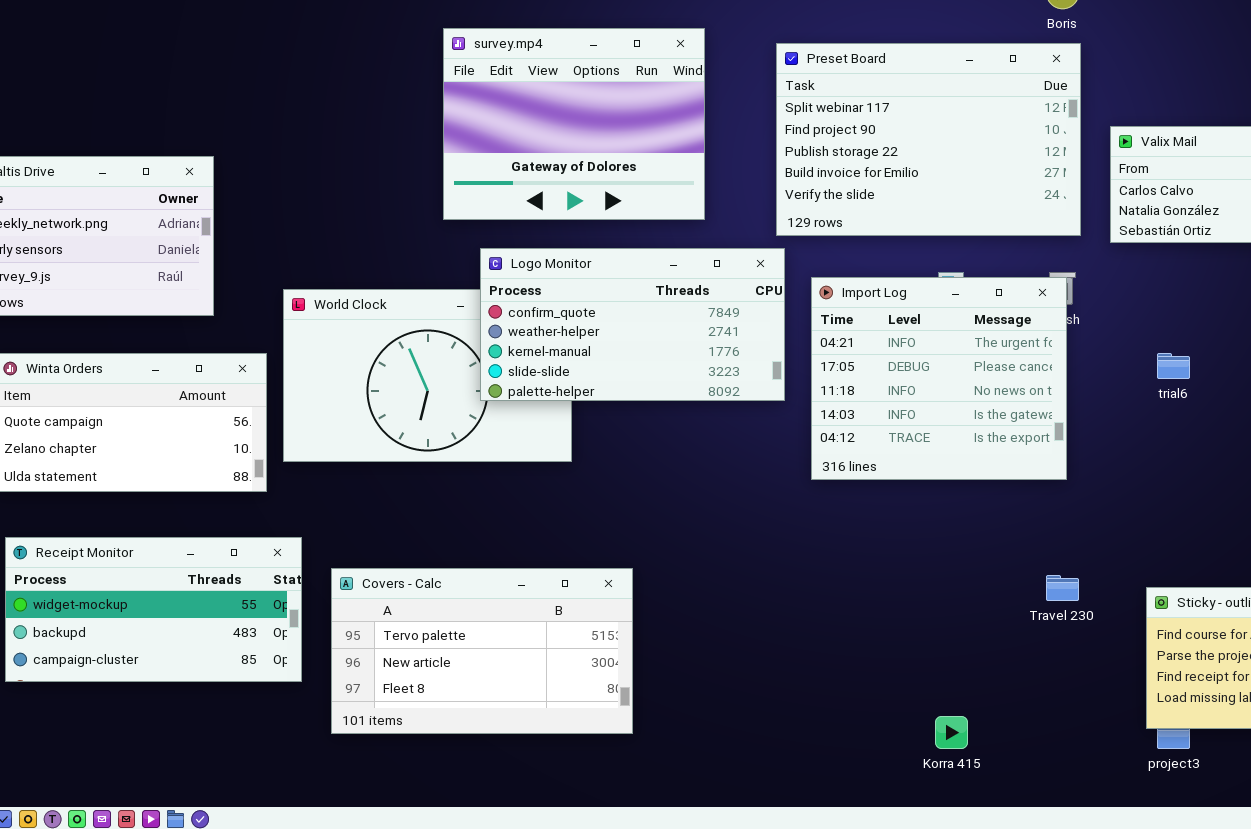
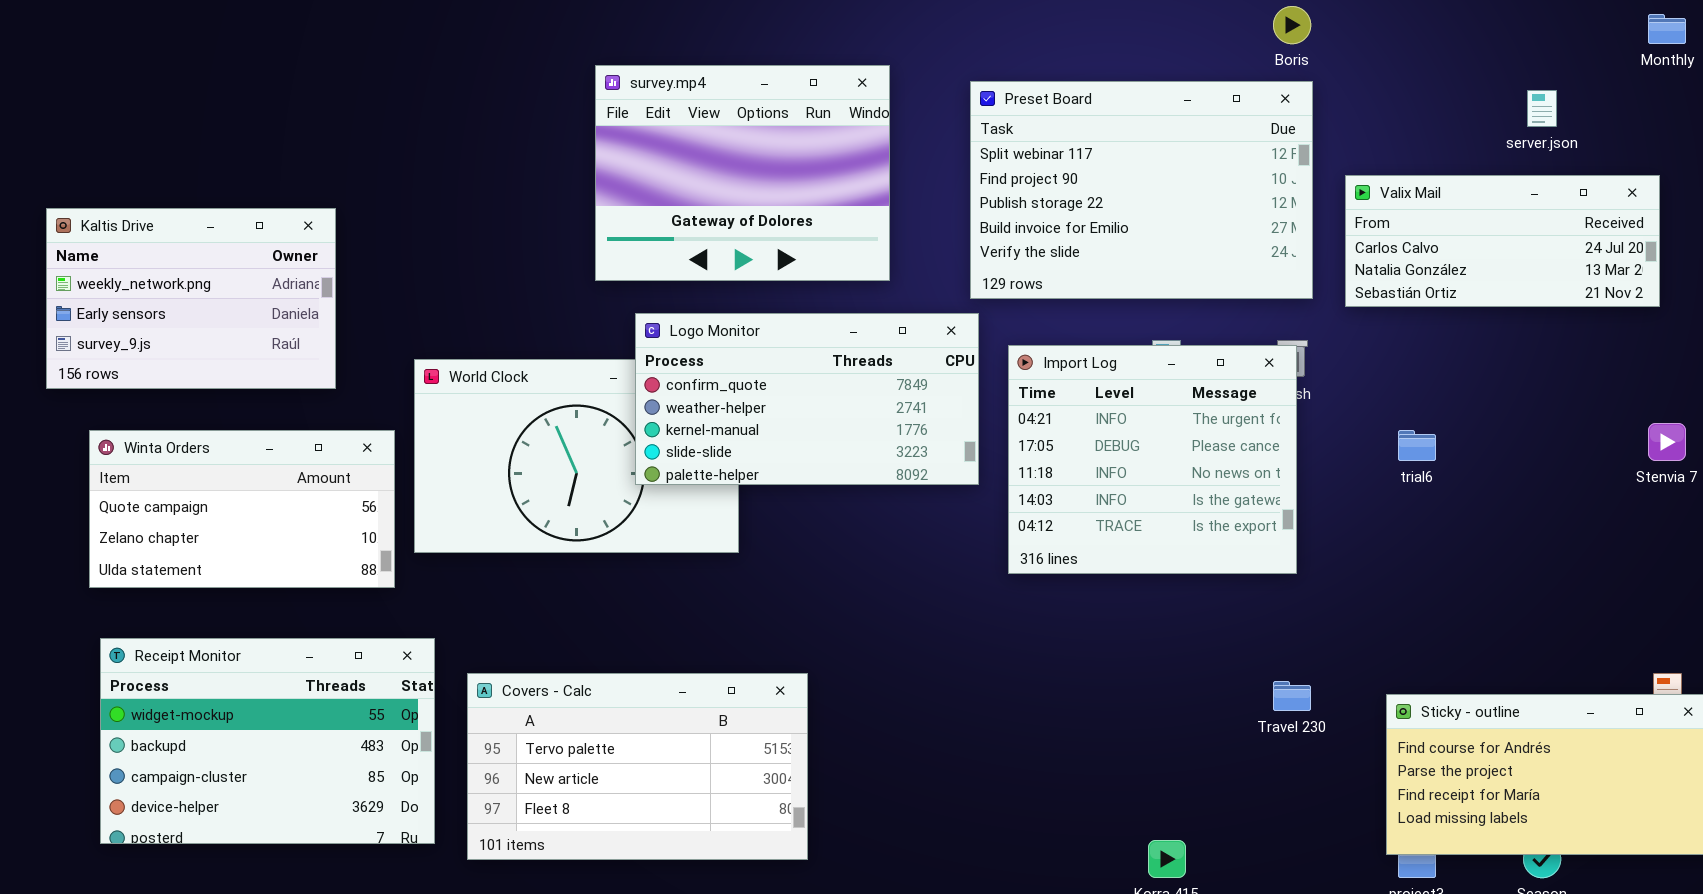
Receipt Monitor: [5,537,302,682] -> [100,638,435,844], resized

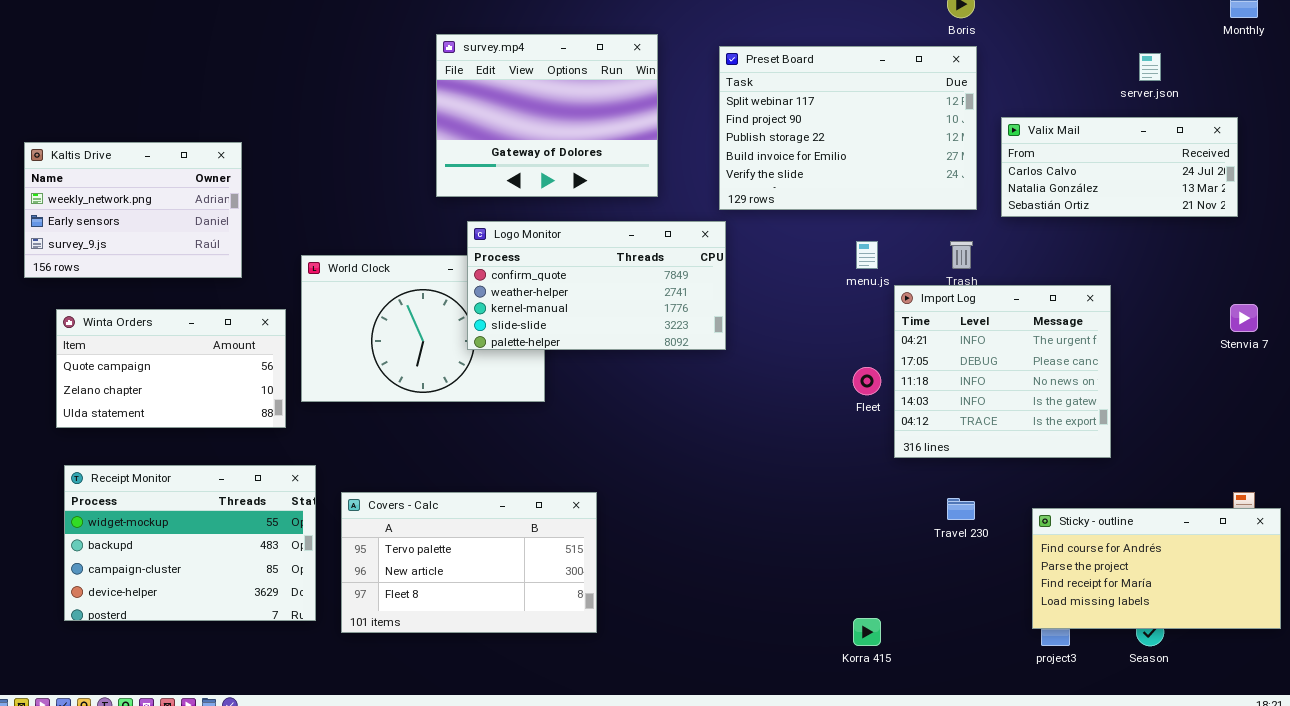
Import Log: [1008,345,1297,574] -> [894,285,1111,458], moved

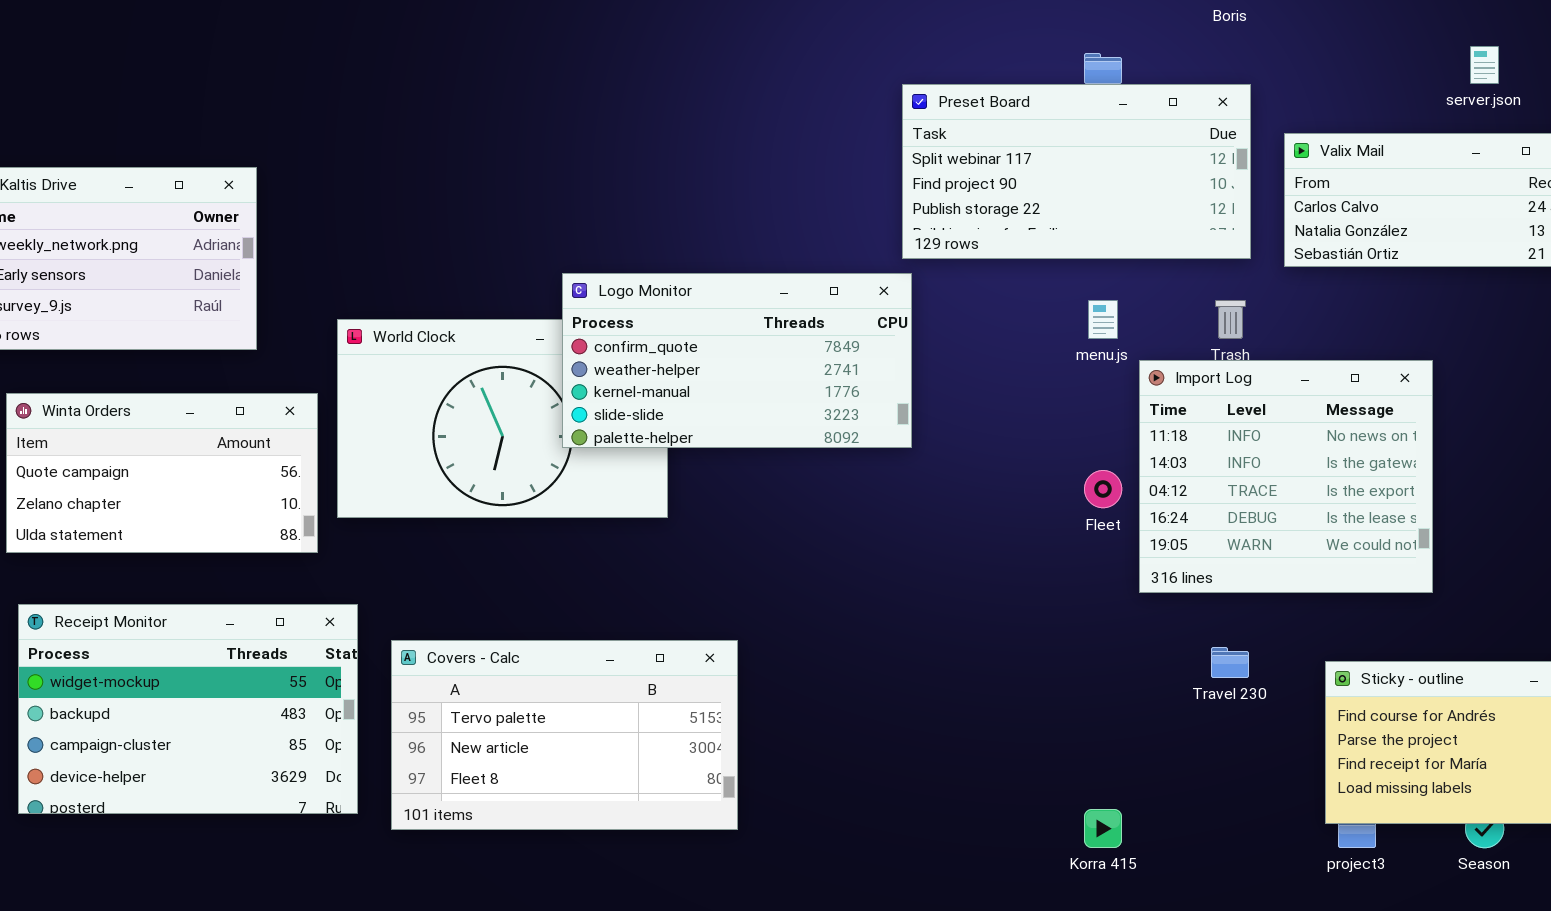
survey.mp4: [436,34,658,197] -> none, closed
Preset Board: [719,46,977,210] -> [902,84,1251,259], resized
Import Log: [894,285,1111,458] -> [1139,360,1433,593], scrolled down 2 rows

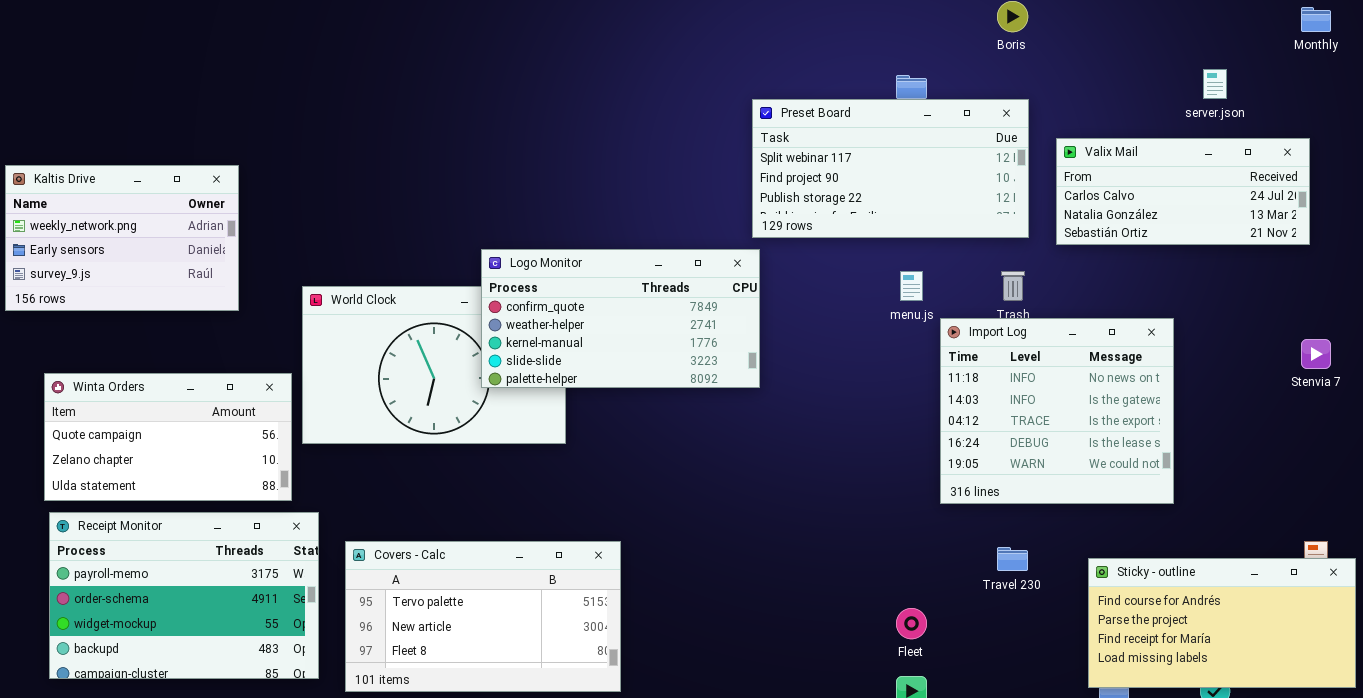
Winta Orders: [6,393,318,553] -> [44,373,292,501], moved
Fleet: [1084,470,1122,508] -> [896,608,927,639], moved
Receipt Monitor: [18,604,358,814] -> [49,512,319,679], scrolled up 2 rows

